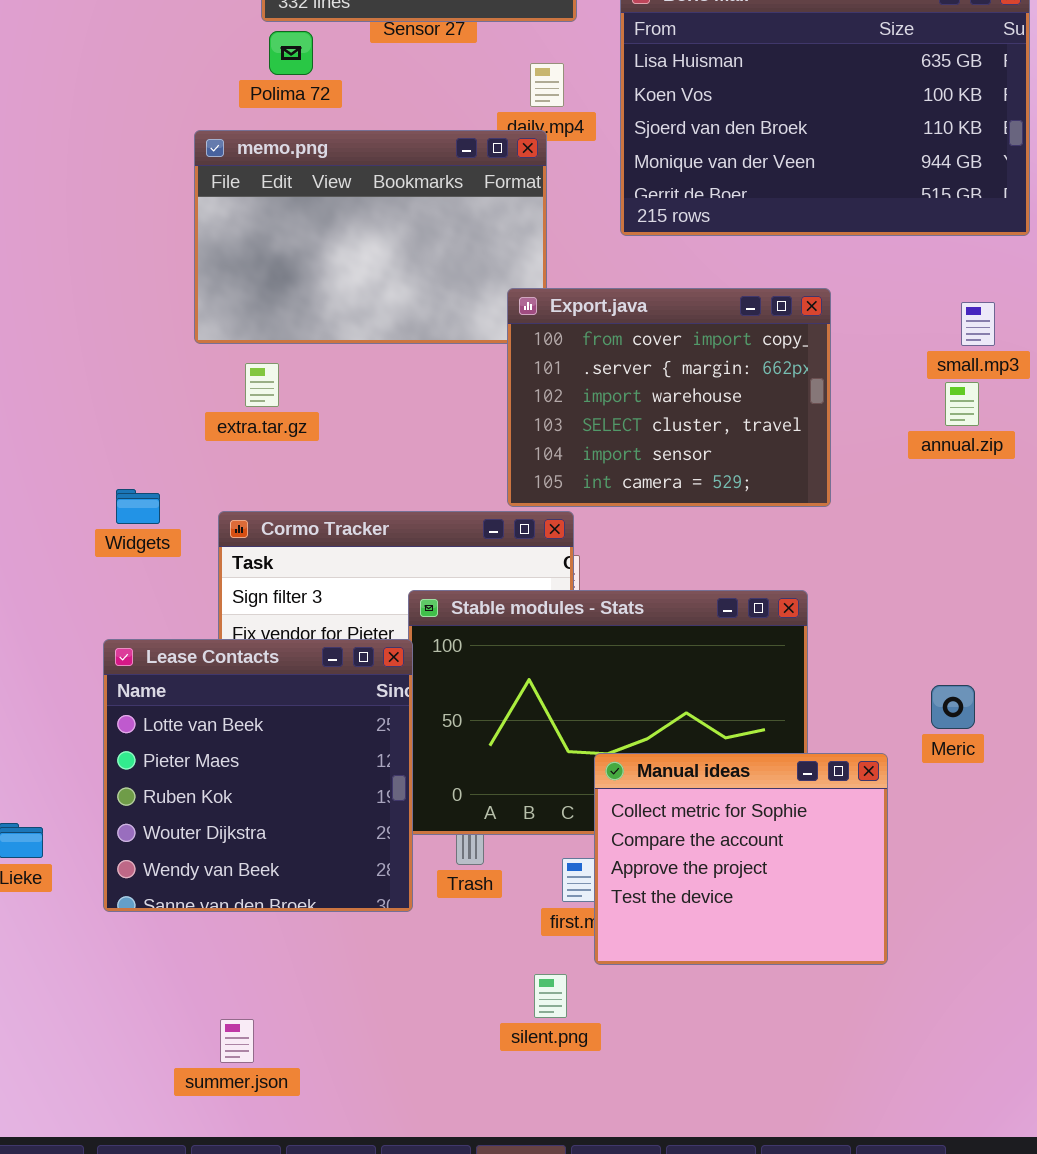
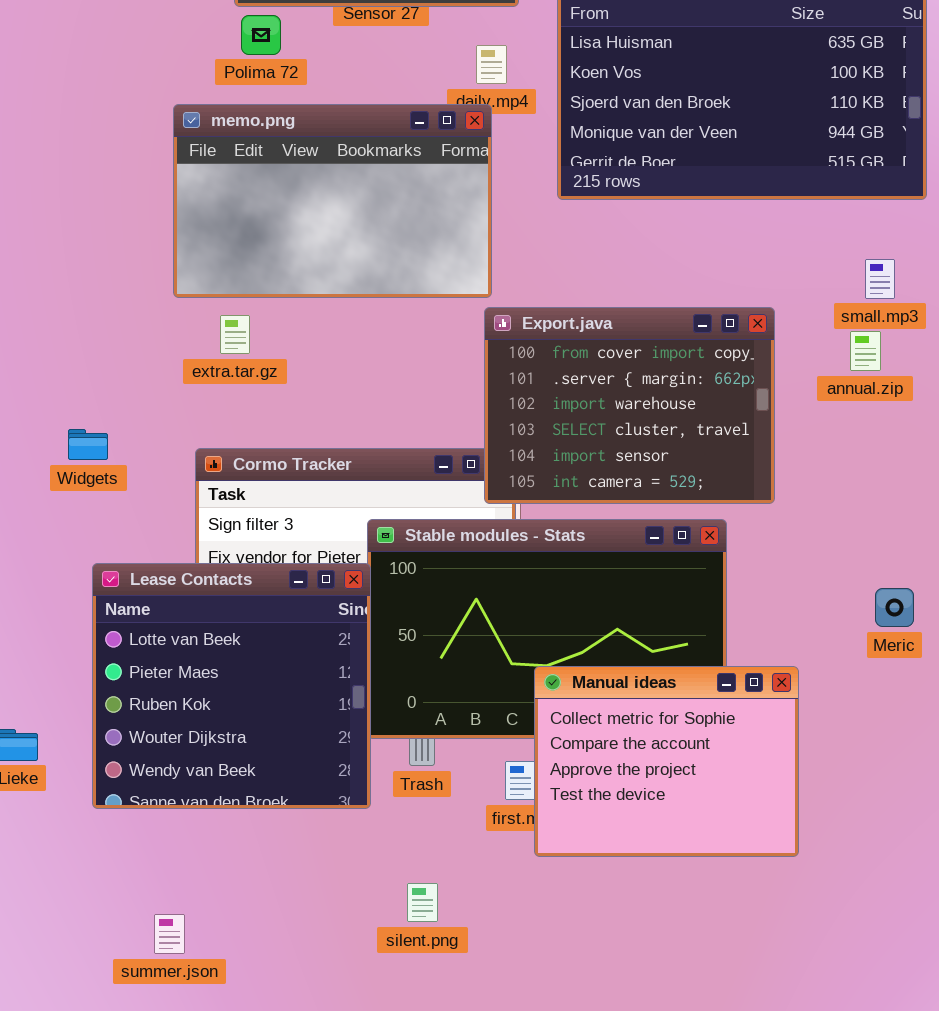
Export.java: [507,288,831,507] -> [484,307,775,504], moved
Widgets: [116,489,160,524] -> [68,429,108,460], moved
Meric: [931,685,975,729] -> [875,588,914,627], moved
silent.png: [534,974,567,1018] -> [407,883,438,922], moved
summer.json: [220,1019,254,1063] -> [154,914,185,954], moved

